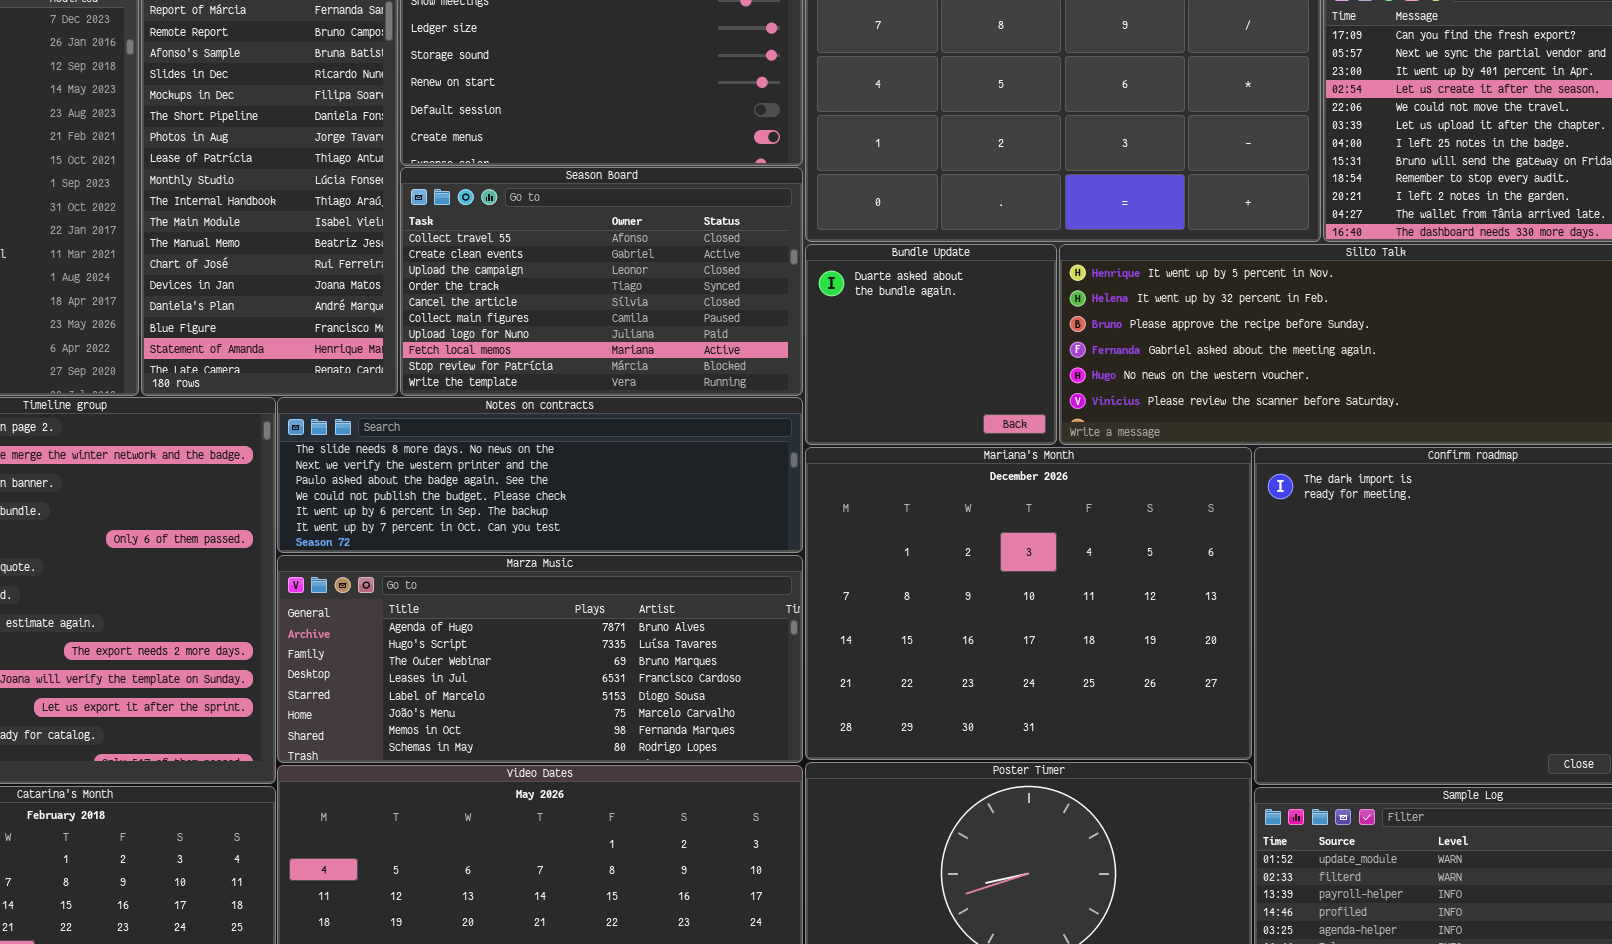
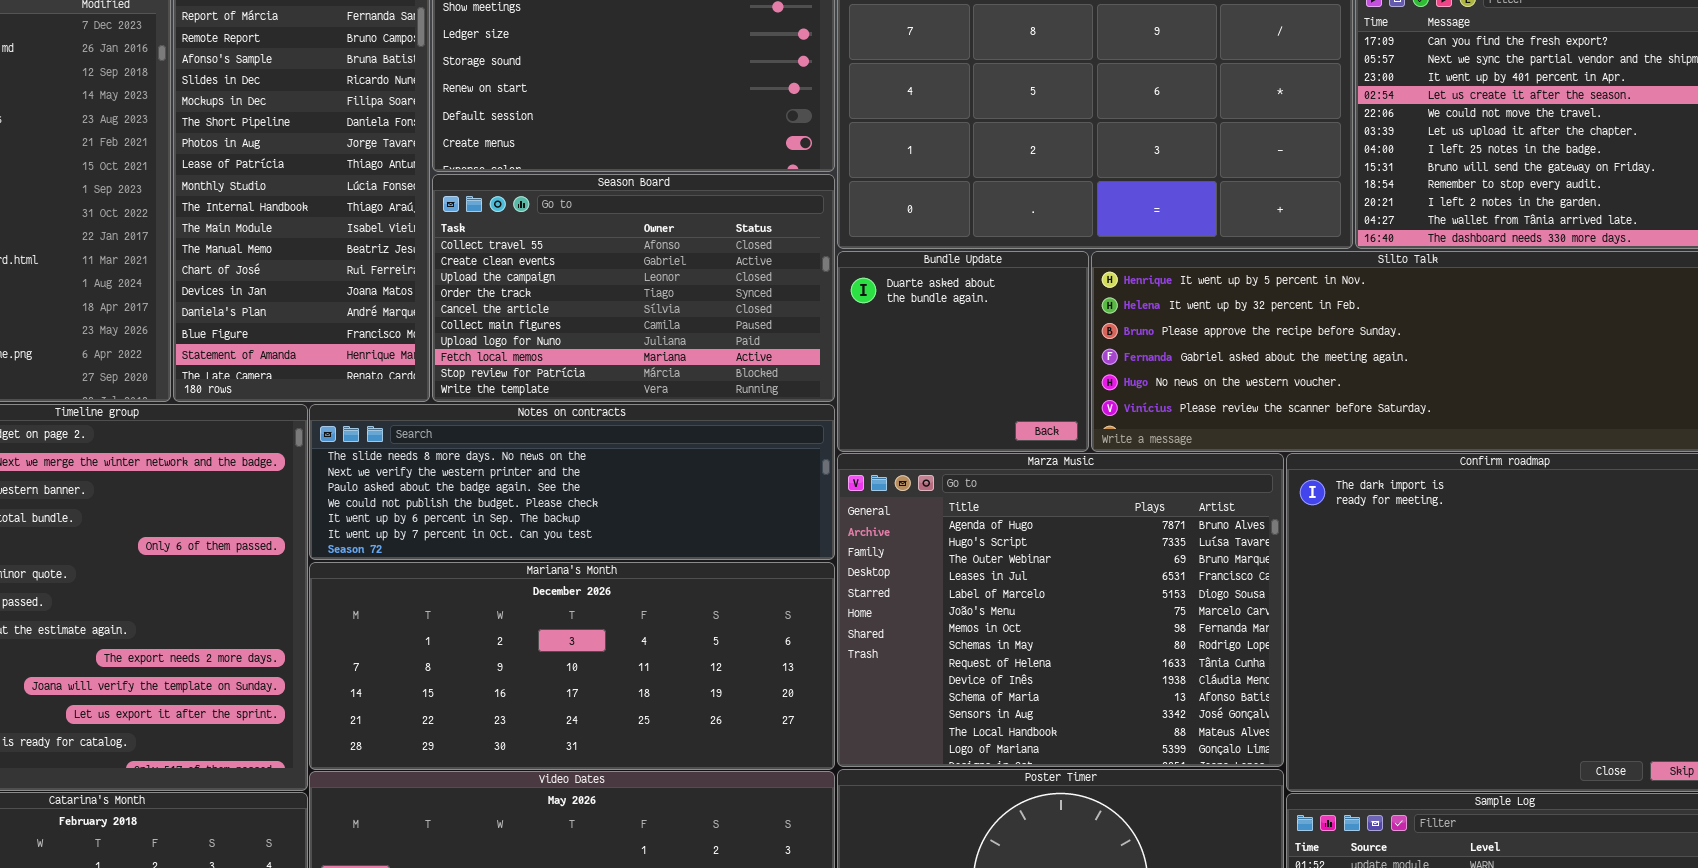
Mariana's Month: [805,447,1252,760] -> [309,562,835,770], moved, resized
Marza Music: [277,555,803,763] -> [837,453,1284,767], moved, resized

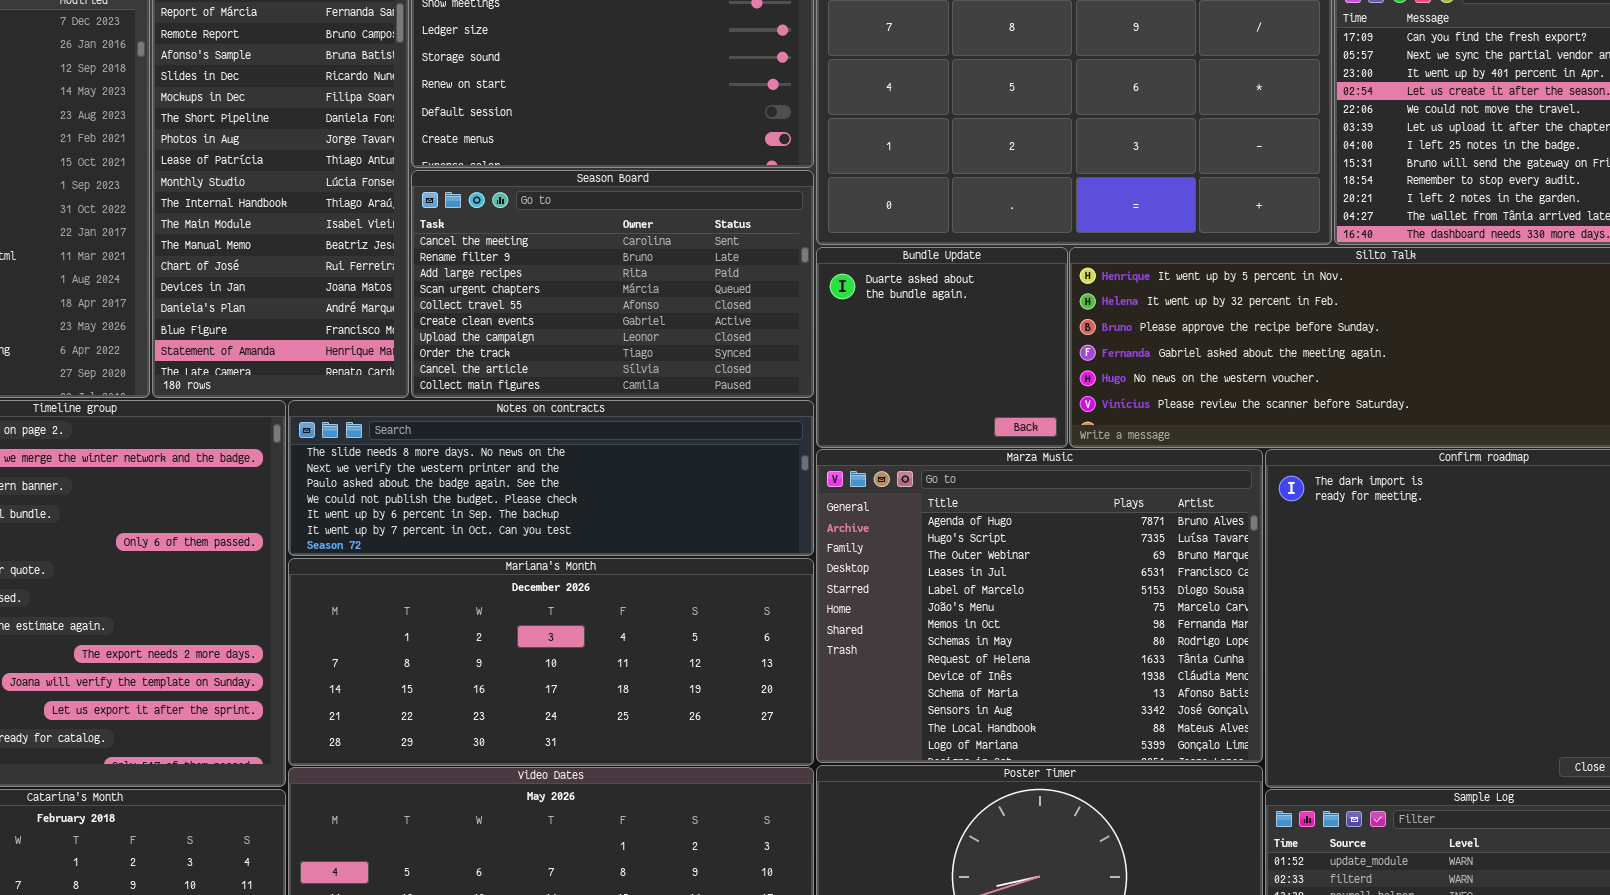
Season Board: [432,174,835,402] -> [411,170,814,398], scrolled up 4 rows

